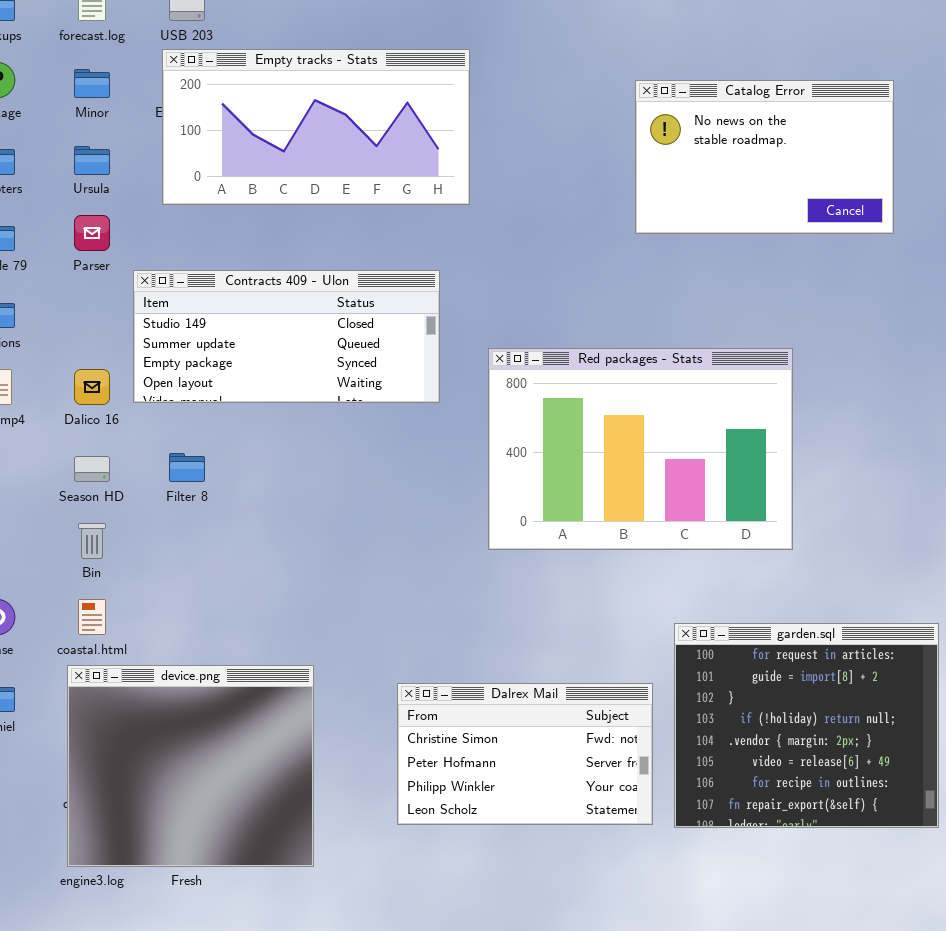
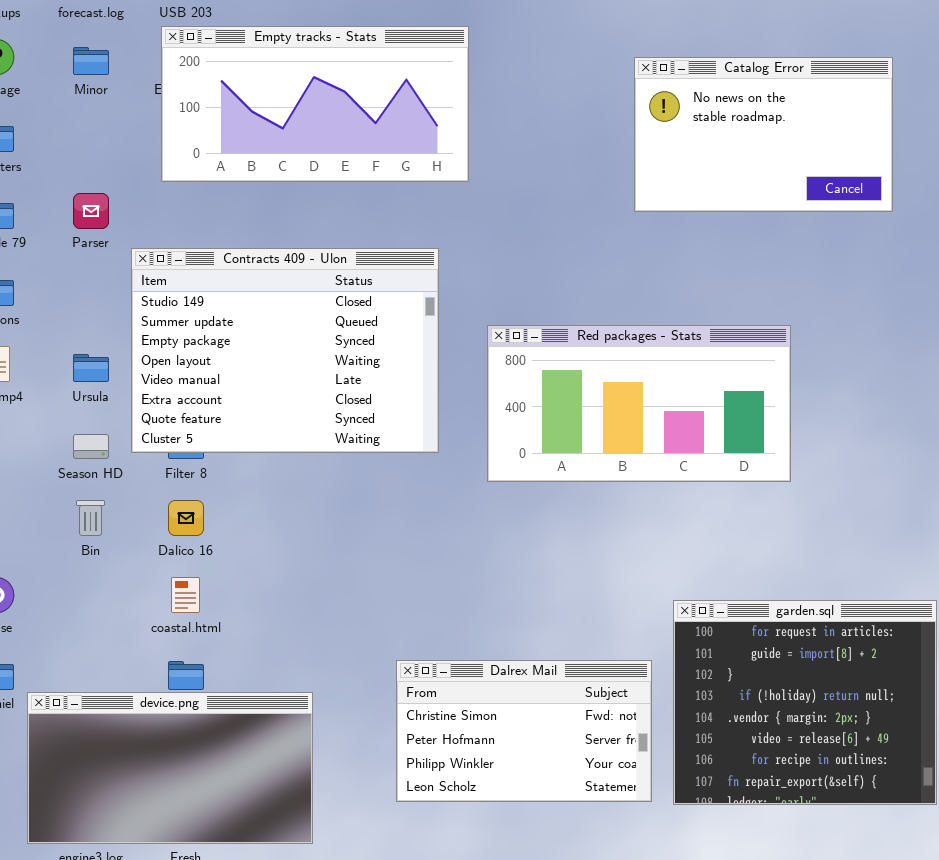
Ursula: [74,146,110,175] -> [73,354,109,382], moved
Contracts 409 - Ulon: [133,270,440,403] -> [131,248,439,453], resized
Red packages - Stats: [488,348,793,550] -> [487,325,791,482], resized
Dalico 16: [74,369,110,405] -> [168,500,204,536], moved
coastal.html: [78,599,106,635] -> [171,577,200,613], moved
device.png: [67,665,314,867] -> [27,692,313,844], resized

